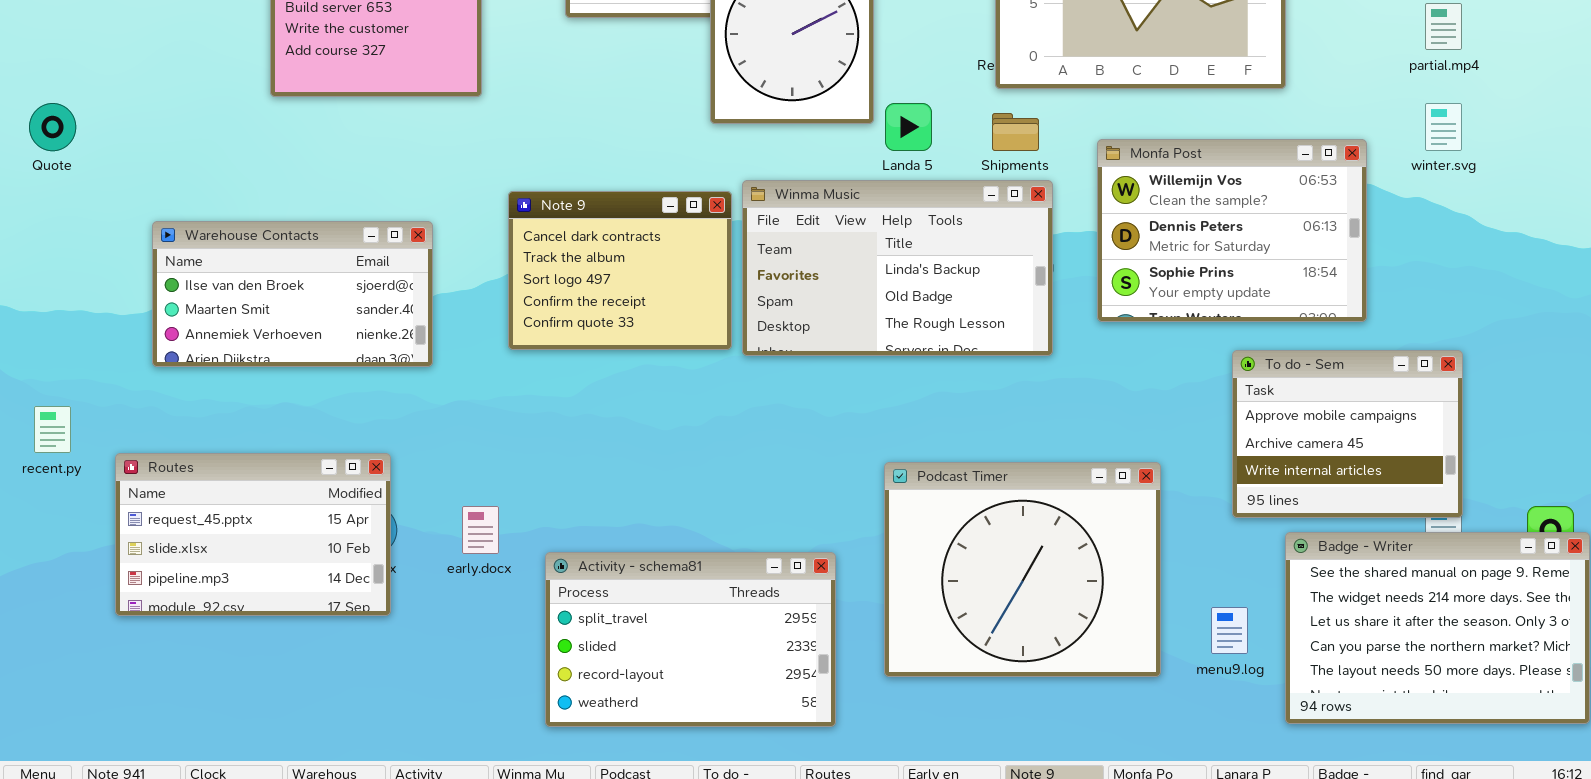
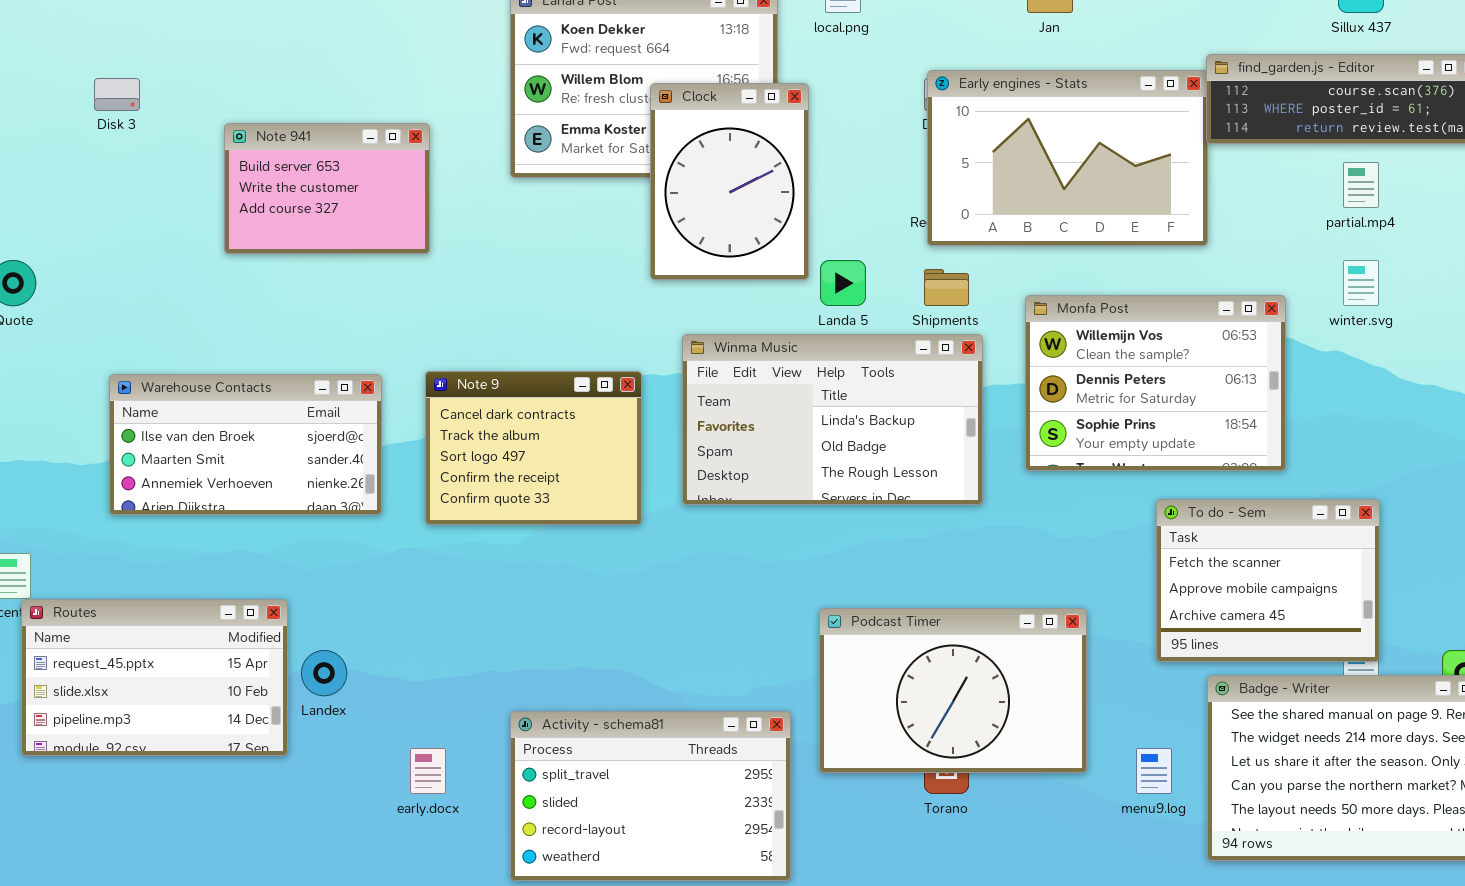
Note 9: [508,191,732,350] -> [425,371,642,525], moved
To do - Sem: [1232,350,1463,518] -> [1156,499,1380,662], scrolled up 1 row
Routes: [115,453,391,616] -> [21,599,288,756], moved
Podcast Timer: [884,462,1161,677] -> [819,608,1087,773], resized
early.docx: [462,506,499,554] -> [410,748,446,794], moved
Activity - schema81: [545,552,836,727] -> [510,711,791,881], moved

